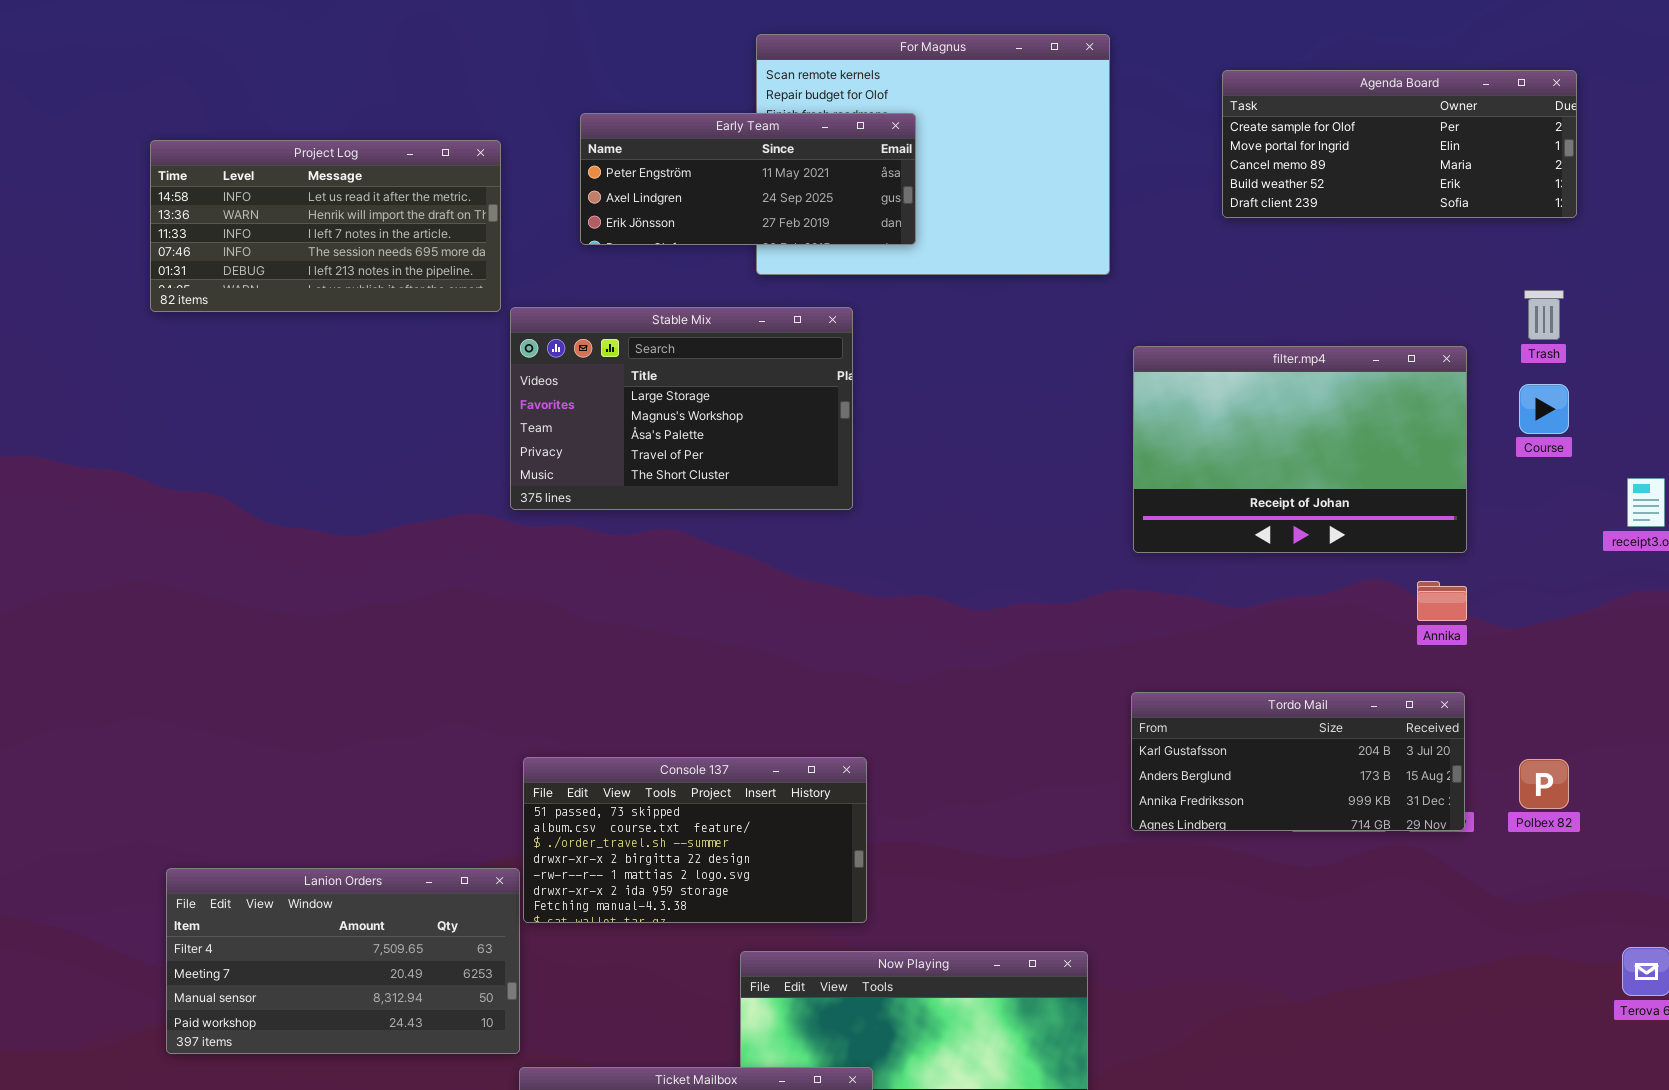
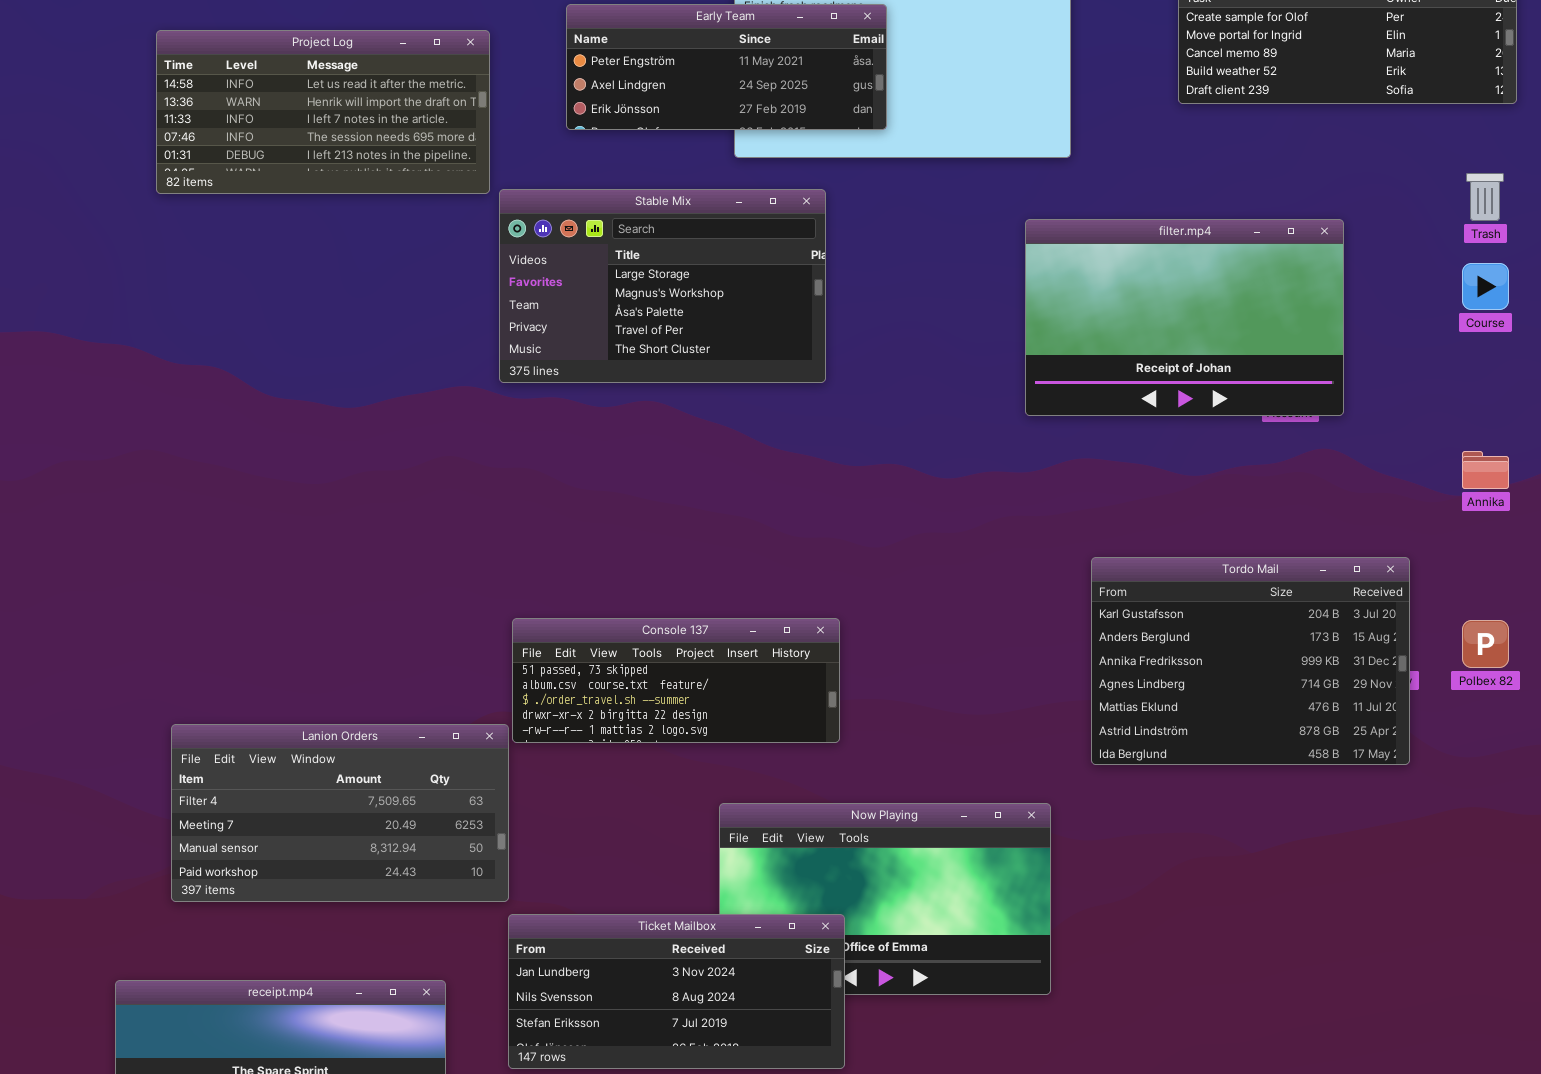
filter.mp4: [1133,346,1467,553] -> [1025,219,1344,416], moved
Annika: [1417,581,1467,621] -> [1462,451,1509,489], moved
Tordo Mail: [1131,692,1465,831] -> [1091,557,1410,765], resized
Console 137: [523,757,867,923] -> [512,618,840,743], resized

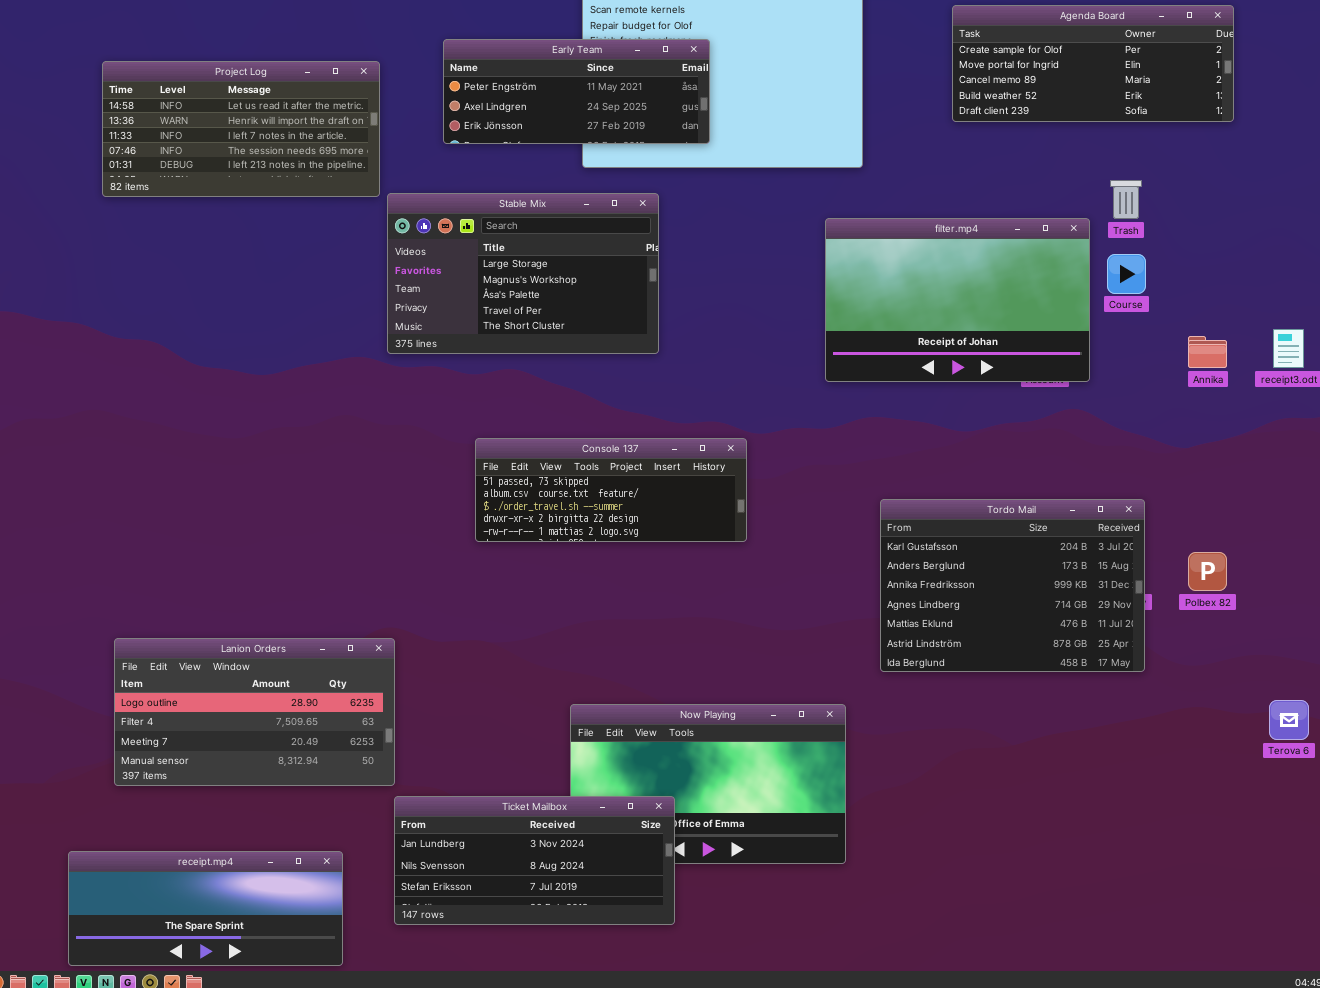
Trash: [1466,173,1504,221] -> [1110,180,1142,219], moved
Course: [1462,263,1509,310] -> [1107,254,1146,294], moved
Annika: [1462,451,1509,489] -> [1188,336,1227,368], moved
Console 137: [512,618,840,743] -> [475,438,747,542], moved
Lanion Orders: [171,724,509,902] -> [114,638,395,786], scrolled up 1 row

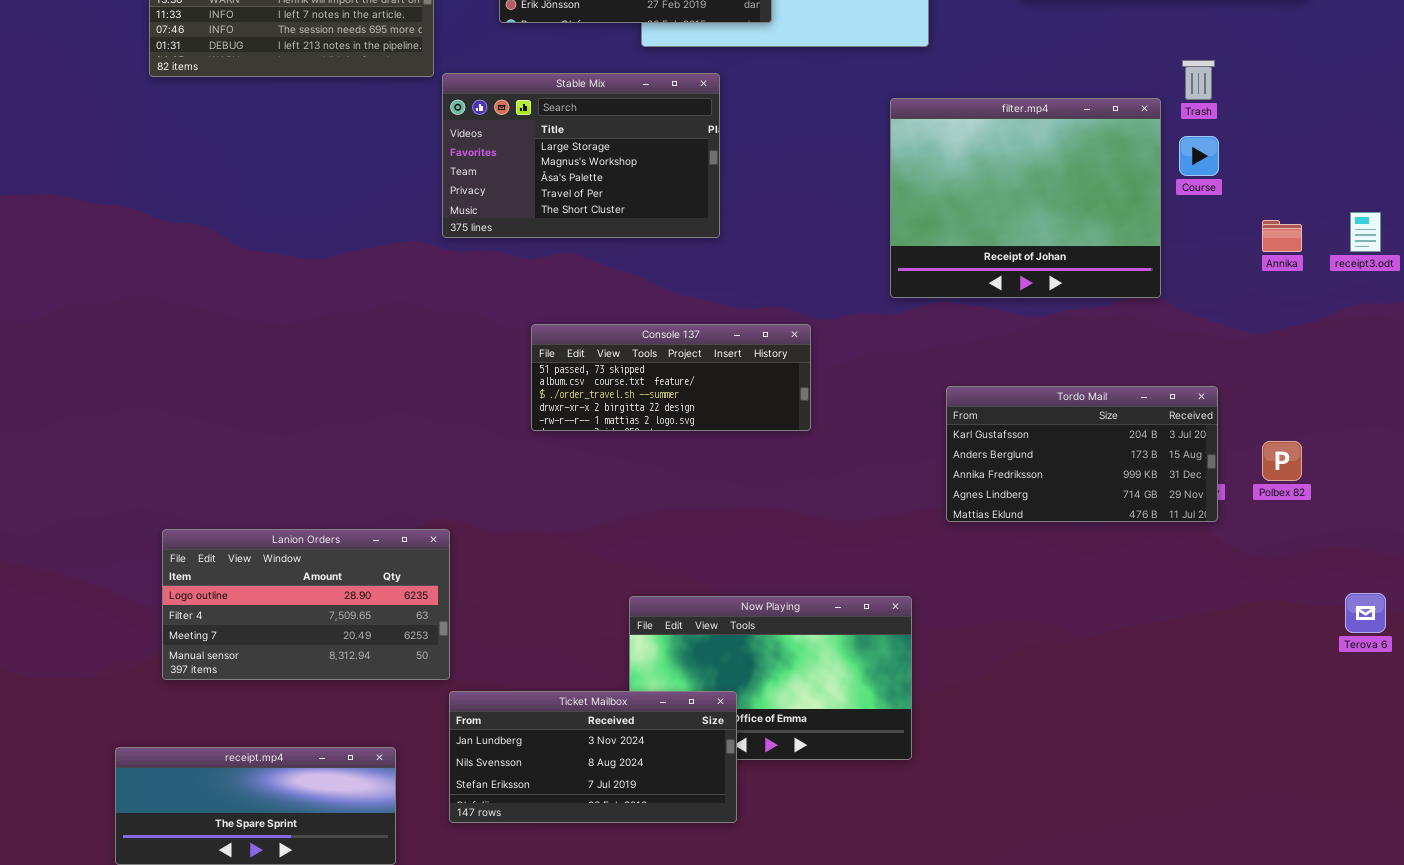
filter.mp4: [825,218,1090,382] -> [890,98,1161,298], resized
Tordo Mail: [880,499,1145,672] -> [946,386,1218,522], resized

